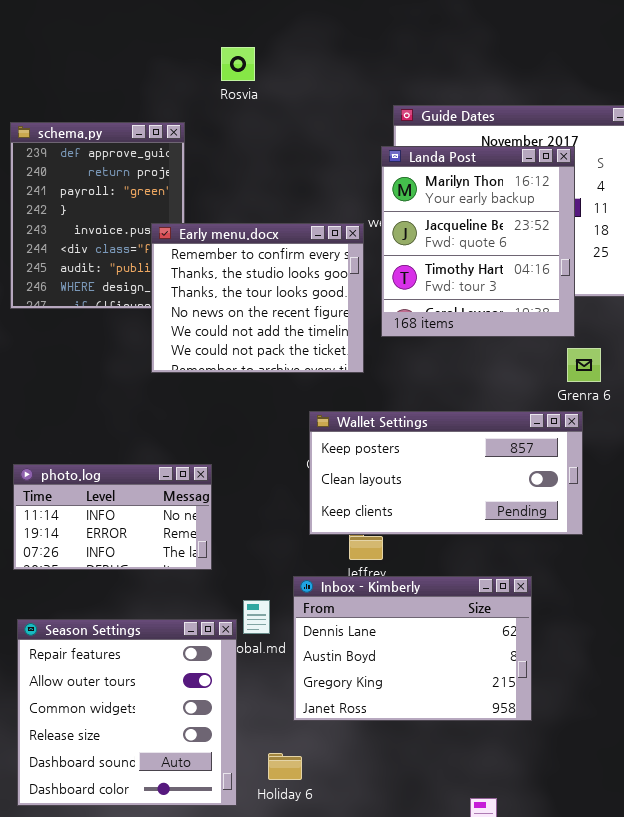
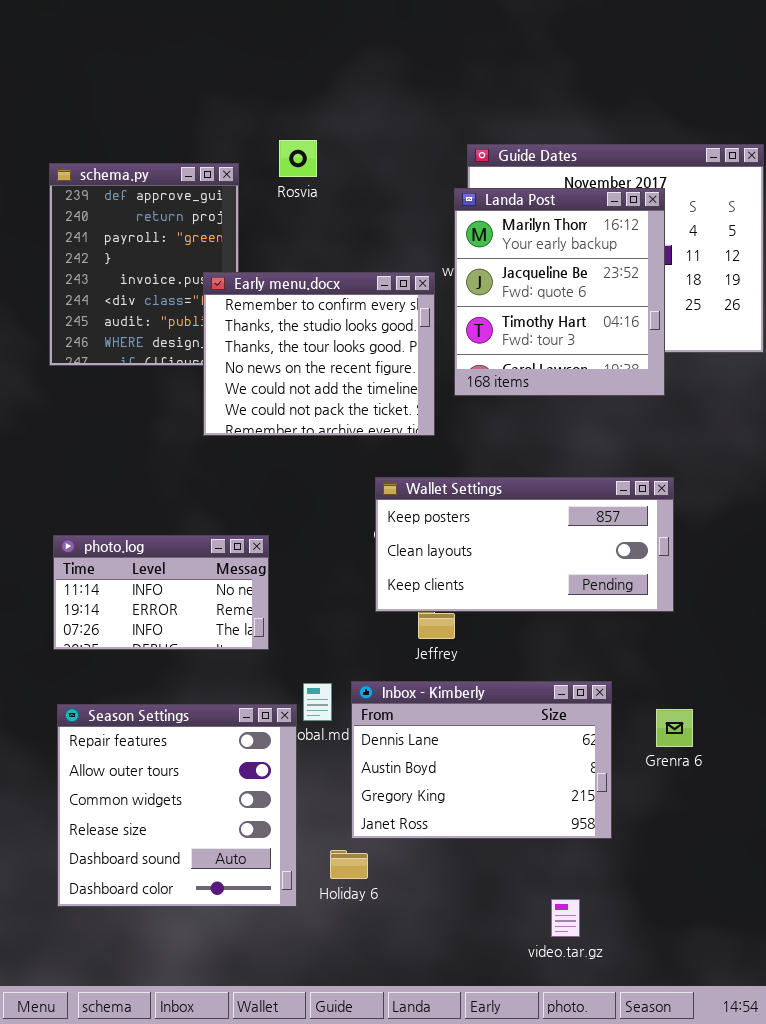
Rosvia: [221,47,255,81] -> [279,140,317,177], moved
Grenra 6: [567,348,601,382] -> [656,709,693,747], moved
Inbox - Kimberly: [293,576,532,721] -> [351,681,612,839], moved

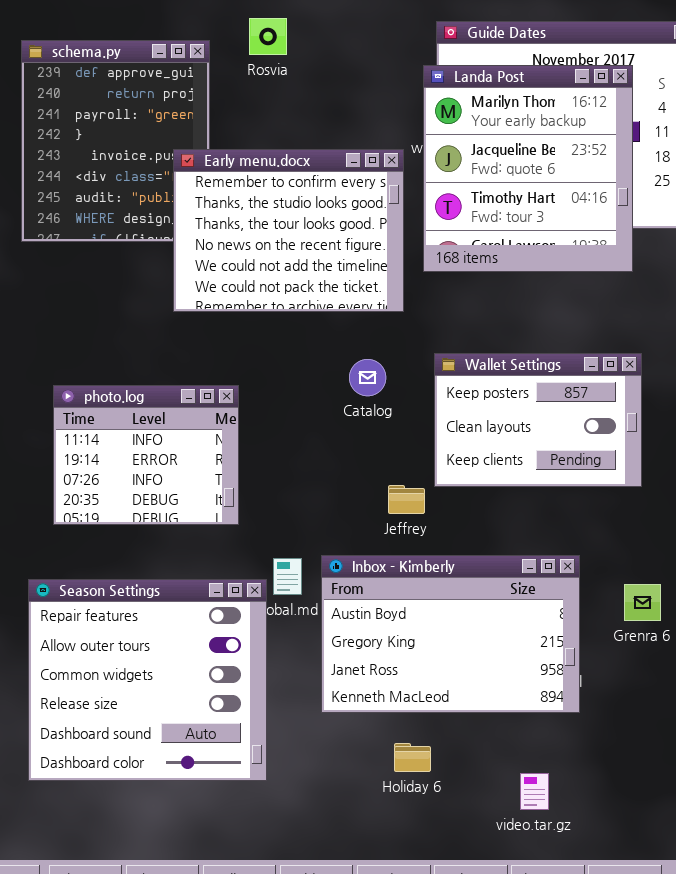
Wallet Settings: [375,477,674,612] -> [434,353,642,487], resized
photo.log: [53,535,269,650] -> [53,385,239,525], resized
Inbox - Kimberly: [351,681,612,839] -> [321,555,580,713], scrolled down 1 row
Holiday 6: [330,850,368,879] -> [394,743,431,772], moved

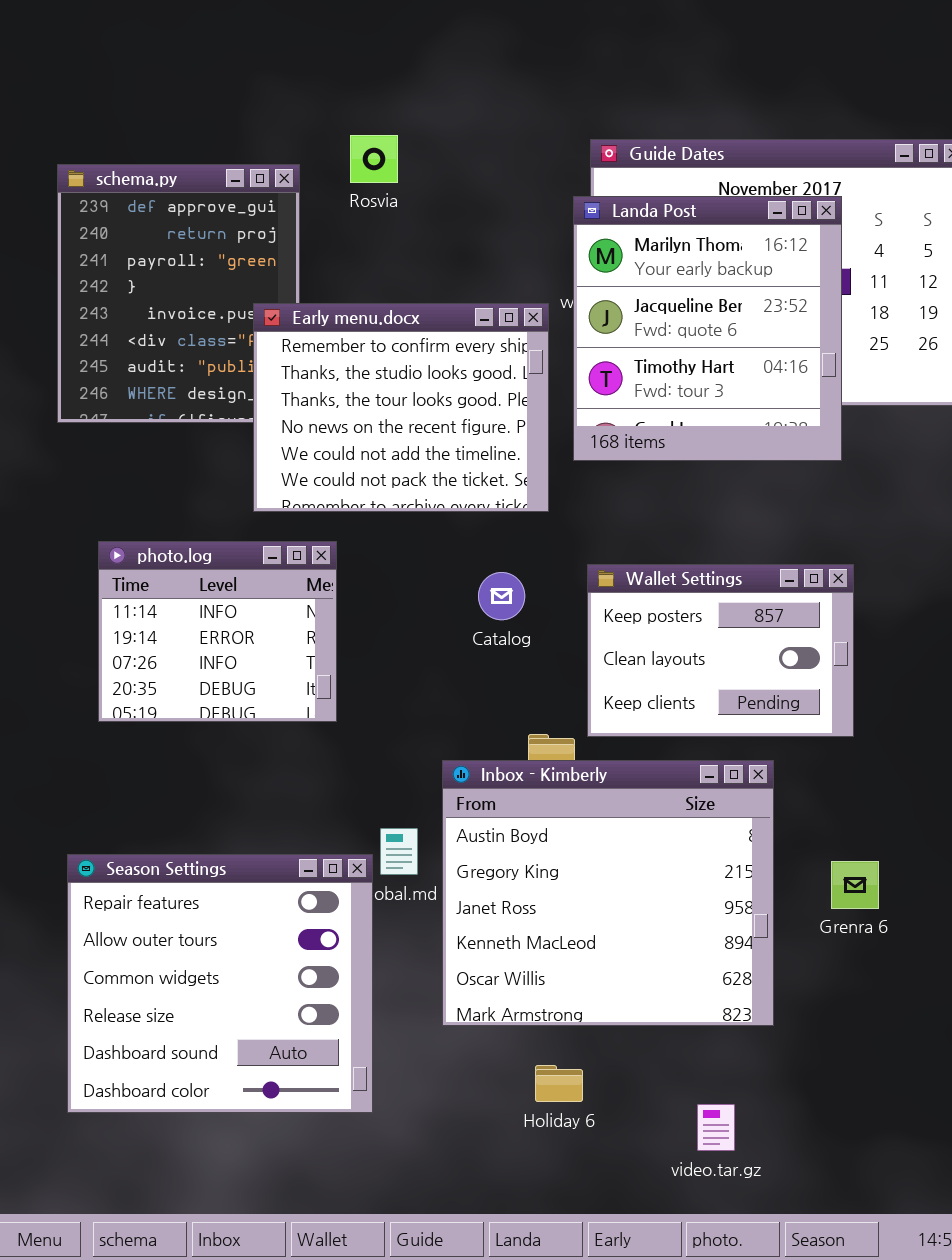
photo.log: [53,385,239,525] -> [98,541,337,722], moved
Inbox - Kimberly: [321,555,580,713] -> [442,760,774,1026], resized

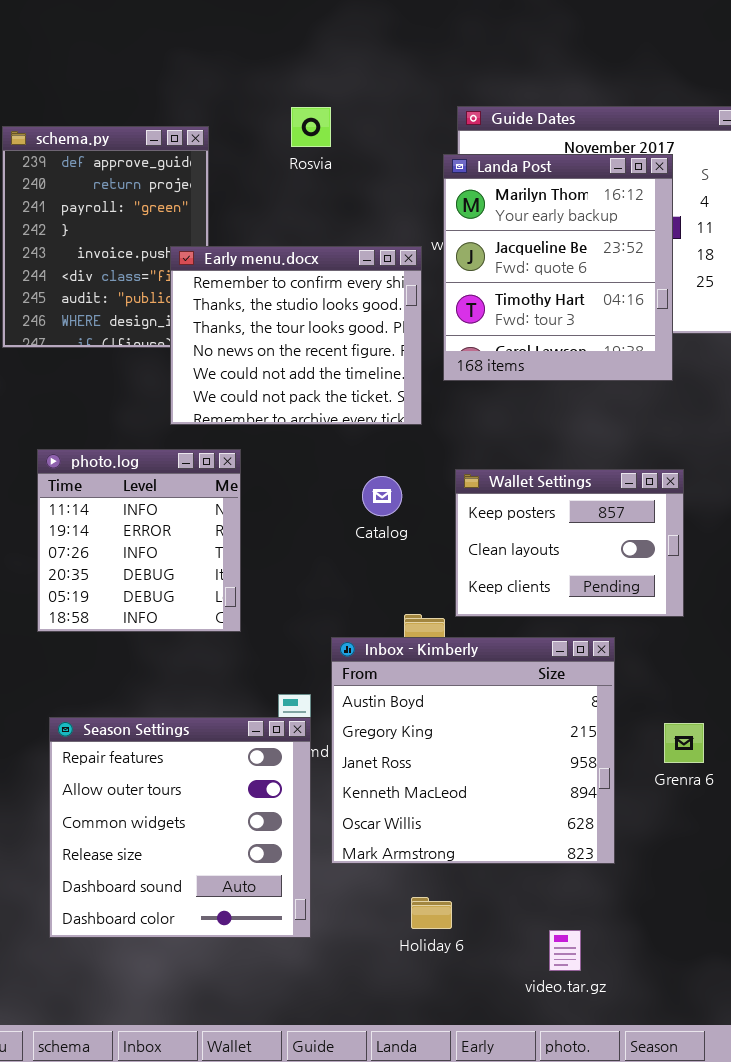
Rosvia: [350,135,398,183] -> [291,107,331,147], moved
photo.log: [98,541,337,722] -> [37,449,241,632], resized
Season Settings: [67,854,373,1113] -> [49,717,311,938], moved

